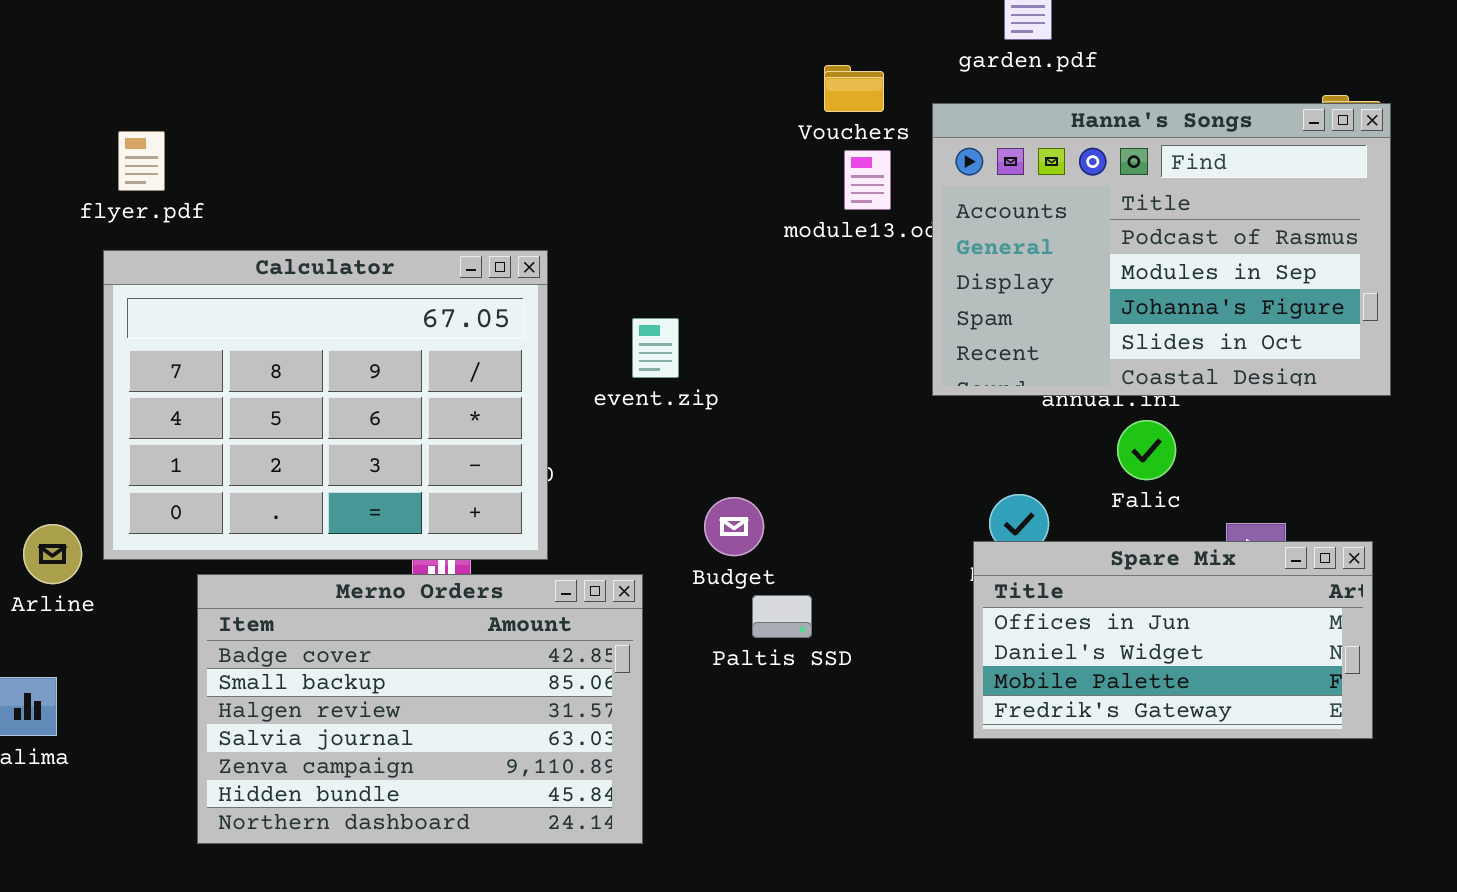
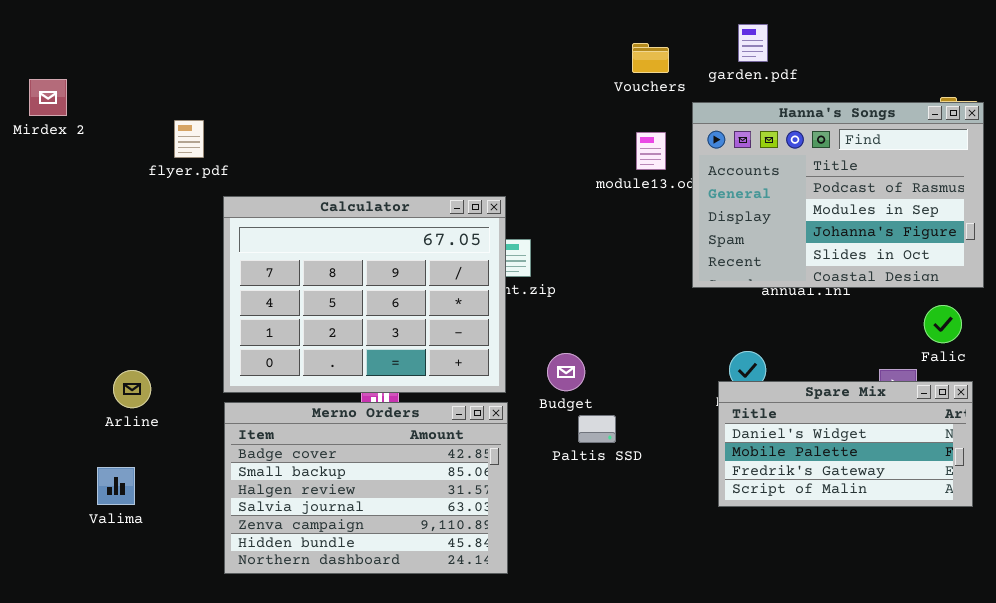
Vouchers: [824,65,884,112] -> [632,43,669,73], moved
Calculator: [103,250,548,560] -> [223,196,506,393], moved
Falic: [1117,420,1176,480] -> [924,305,962,343], moved
Spare Mix: [973,541,1373,739] -> [718,381,973,507], scrolled down 1 row

